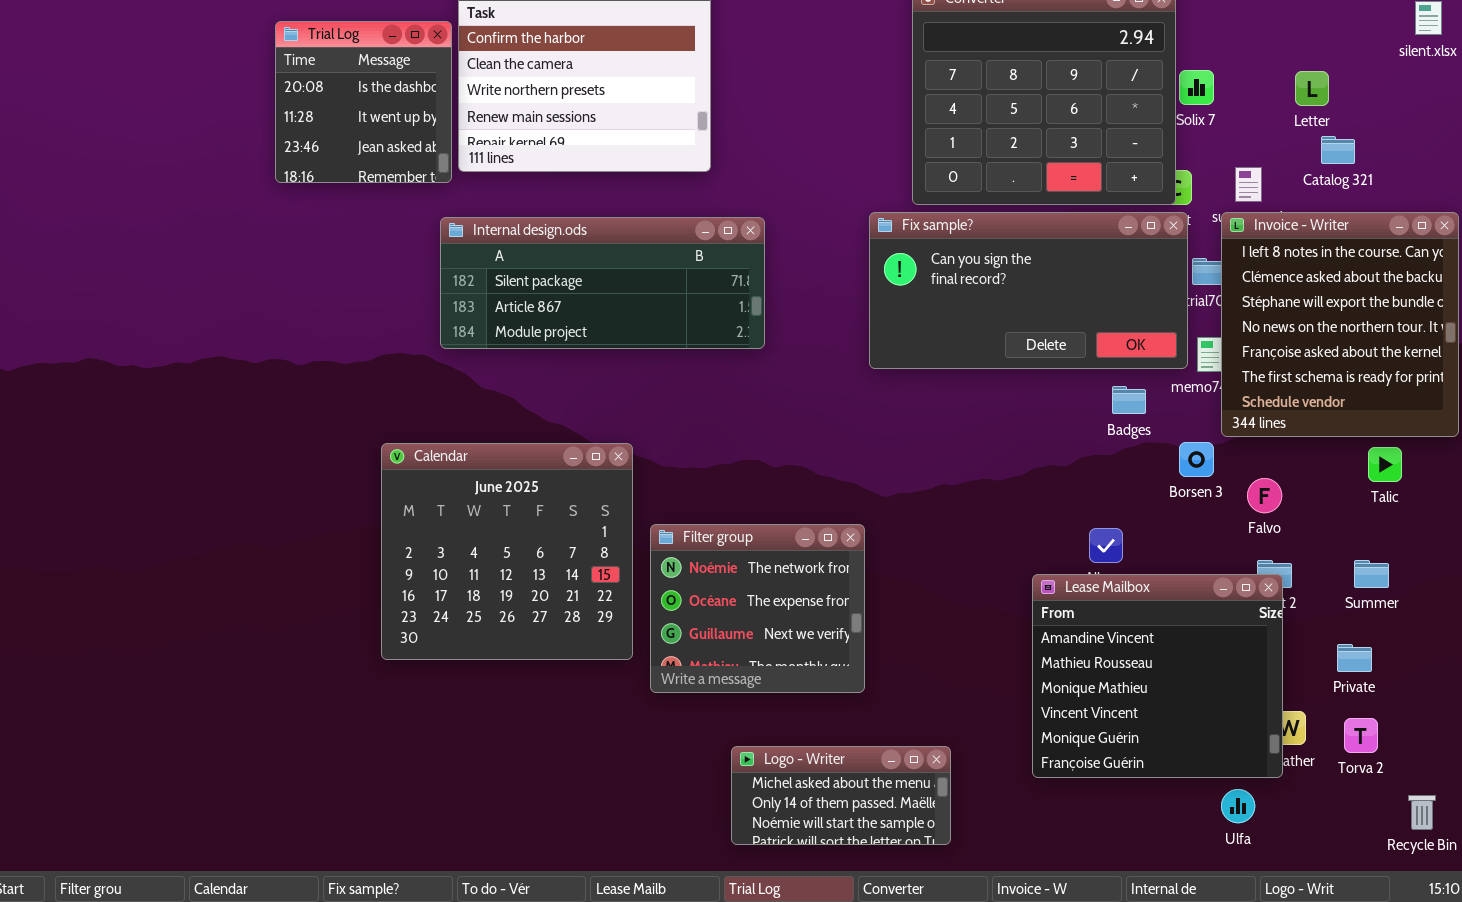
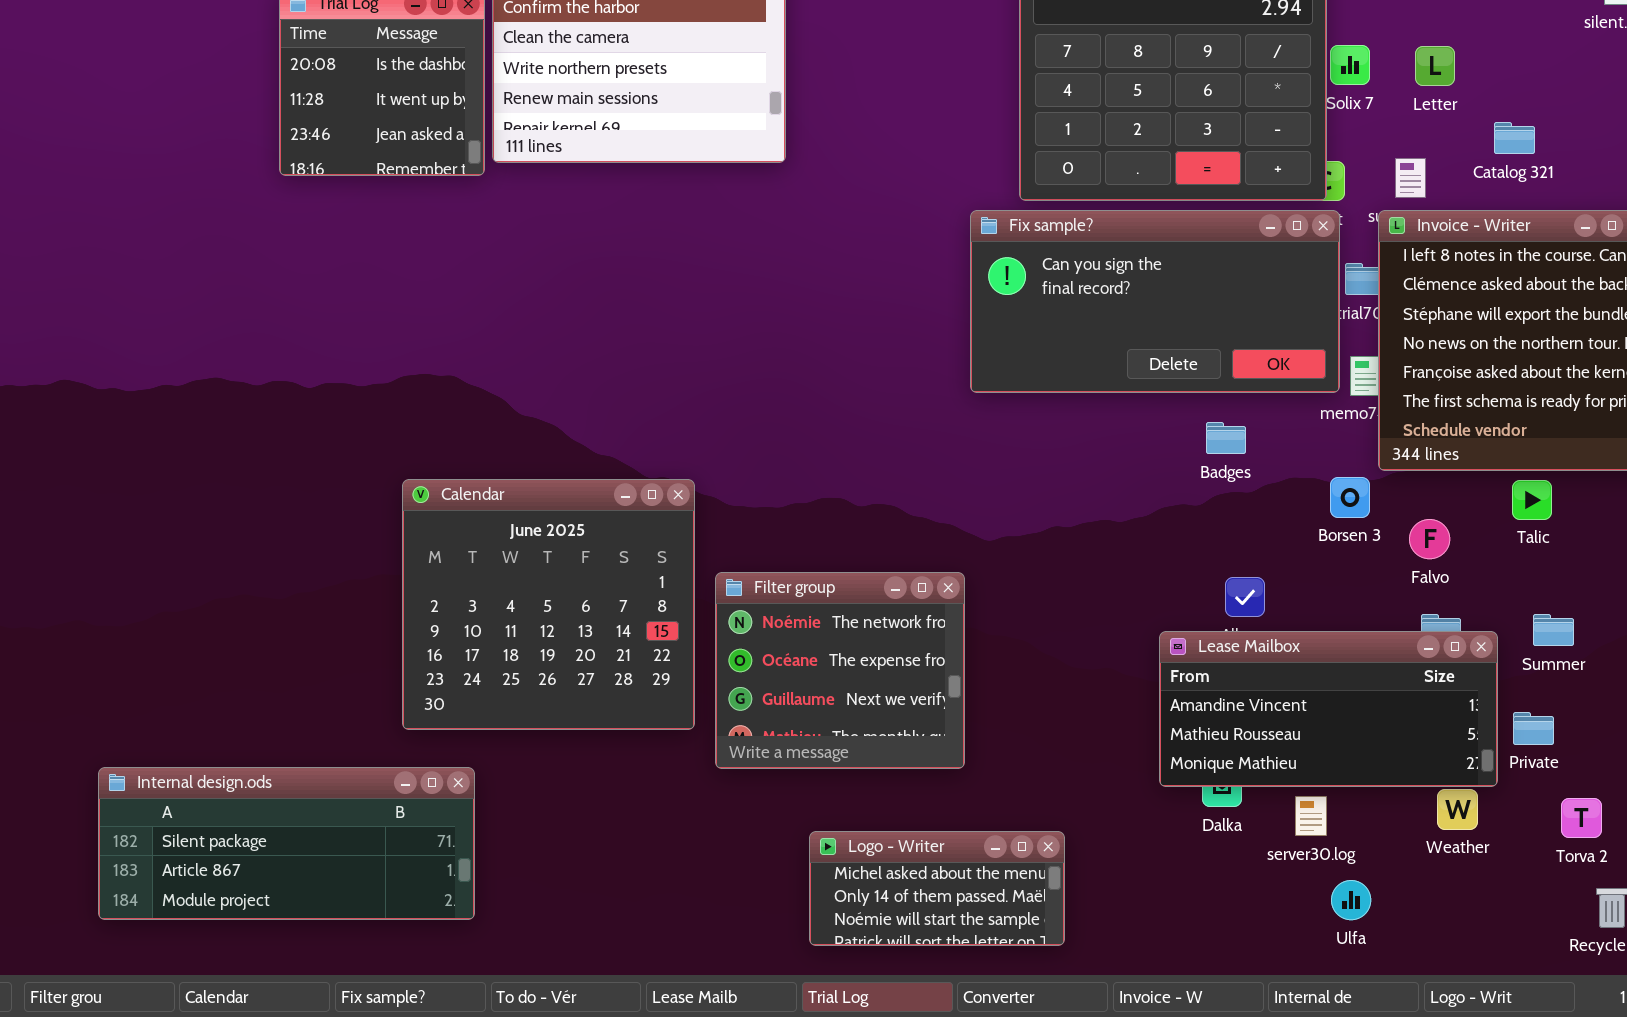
Letter: [1295,71,1329,106] -> [1415,46,1455,86], moved
Internal design.ods: [440,217,765,349] -> [98,767,475,920], moved
Badges: [1112,386,1146,414] -> [1206,422,1246,454], moved
Talic: [1368,447,1402,482] -> [1512,480,1552,520], moved
Lease Mailbox: [1032,574,1283,778] -> [1159,631,1498,787], resized
Torva 2: [1344,718,1378,753] -> [1561,798,1602,838], moved
Ulfa: [1221,789,1255,823] -> [1331,880,1371,920], moved

